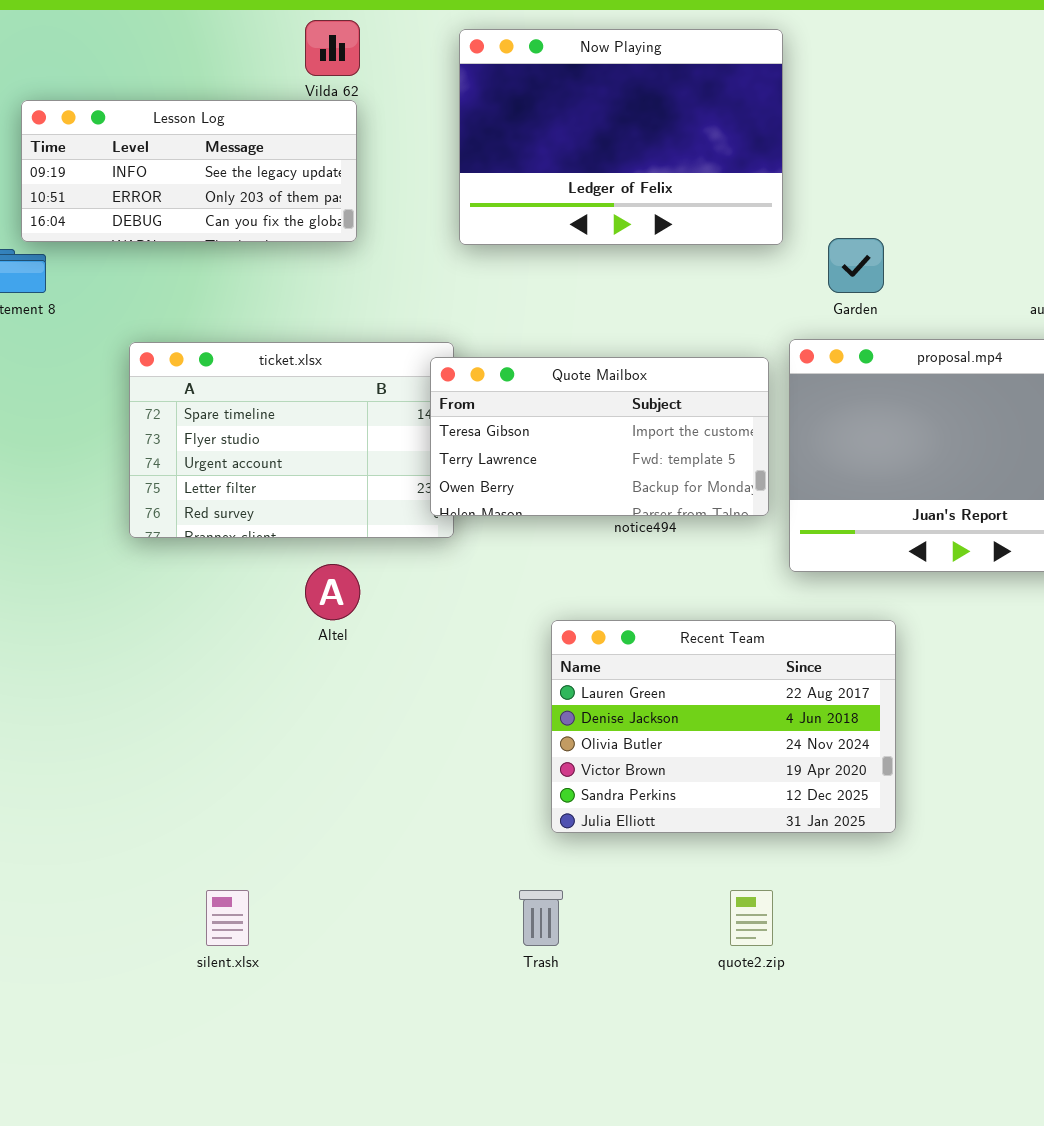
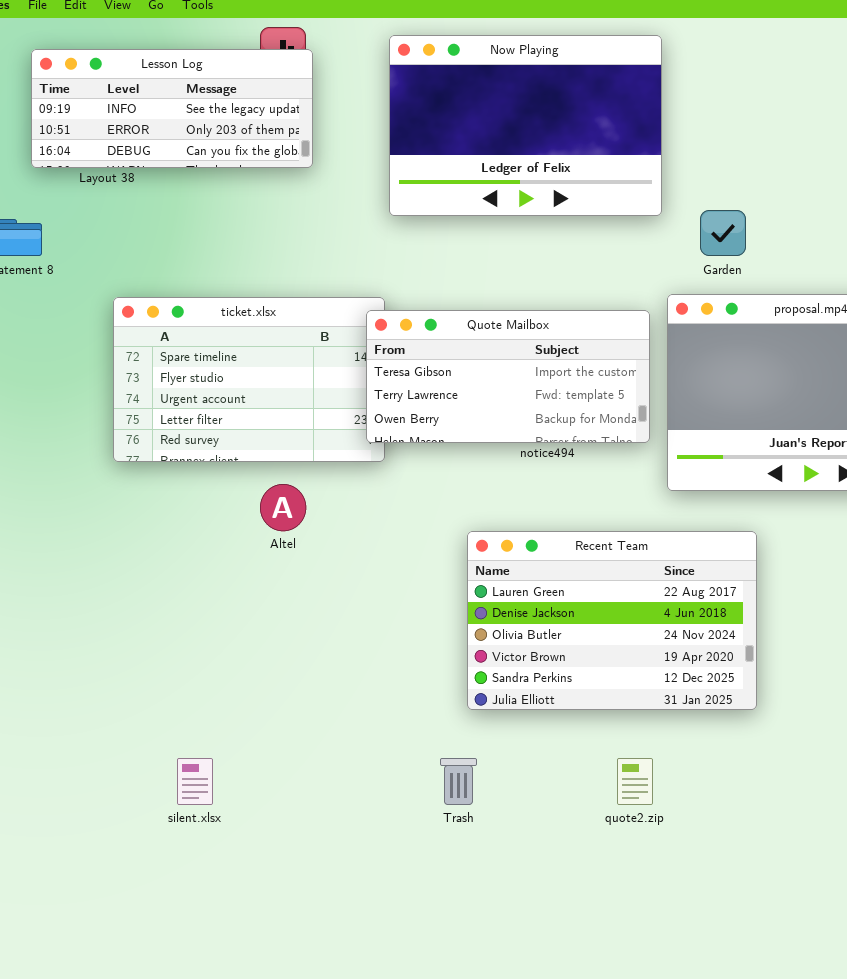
Lesson Log: [21,100,357,242] -> [31,49,313,168], moved

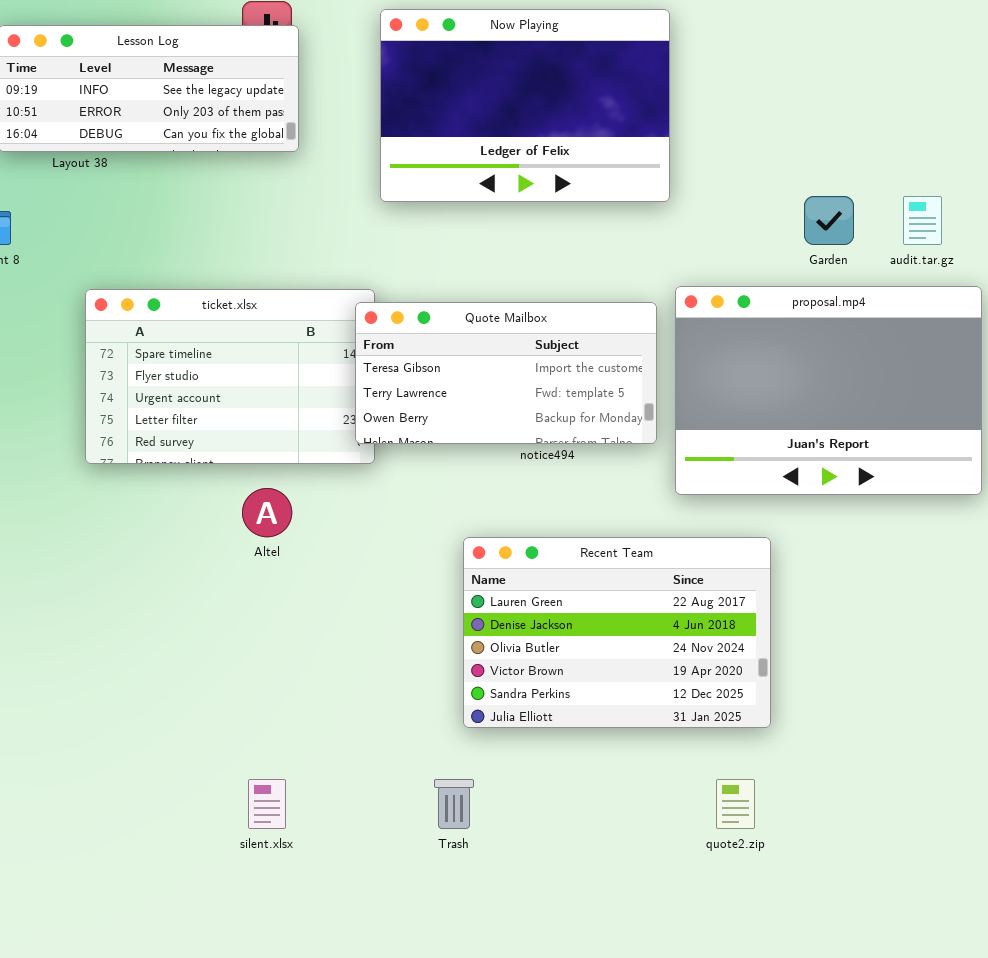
Garden: [700,210,746,256] -> [804,196,854,245], moved
silent.xlsx: [177,758,213,805] -> [248,779,286,829], moved
quote2.zip: [617,758,653,805] -> [716,779,755,829], moved

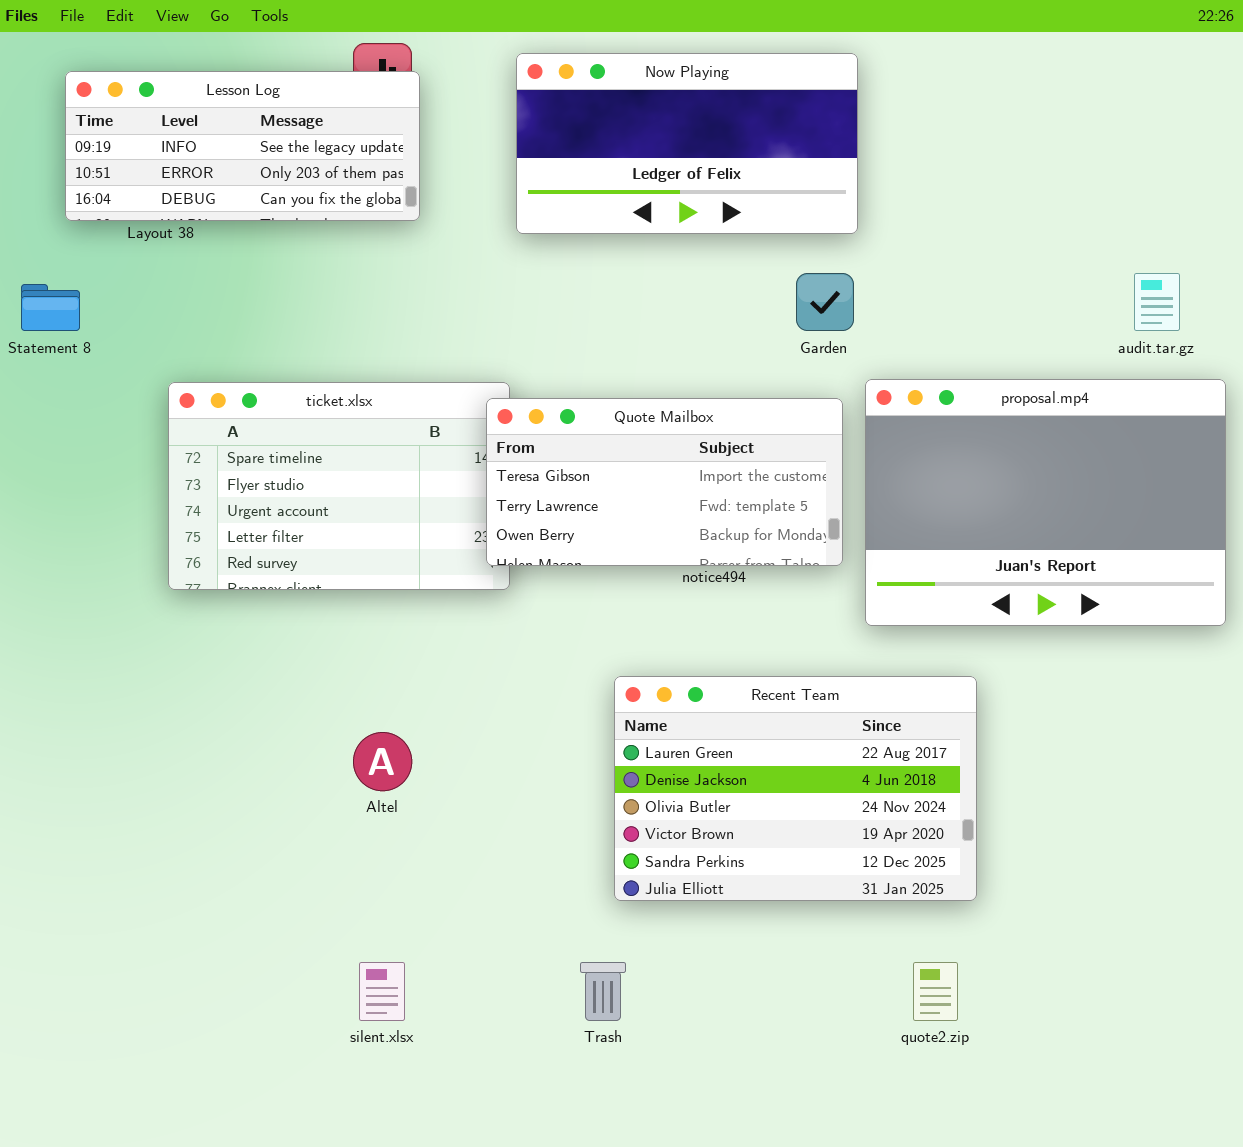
Now Playing: [380,9,670,202] -> [516,53,858,234], resized
Garden: [804,196,854,245] -> [796,273,854,331], moved
Altel: [242,488,292,537] -> [353,732,412,791], moved

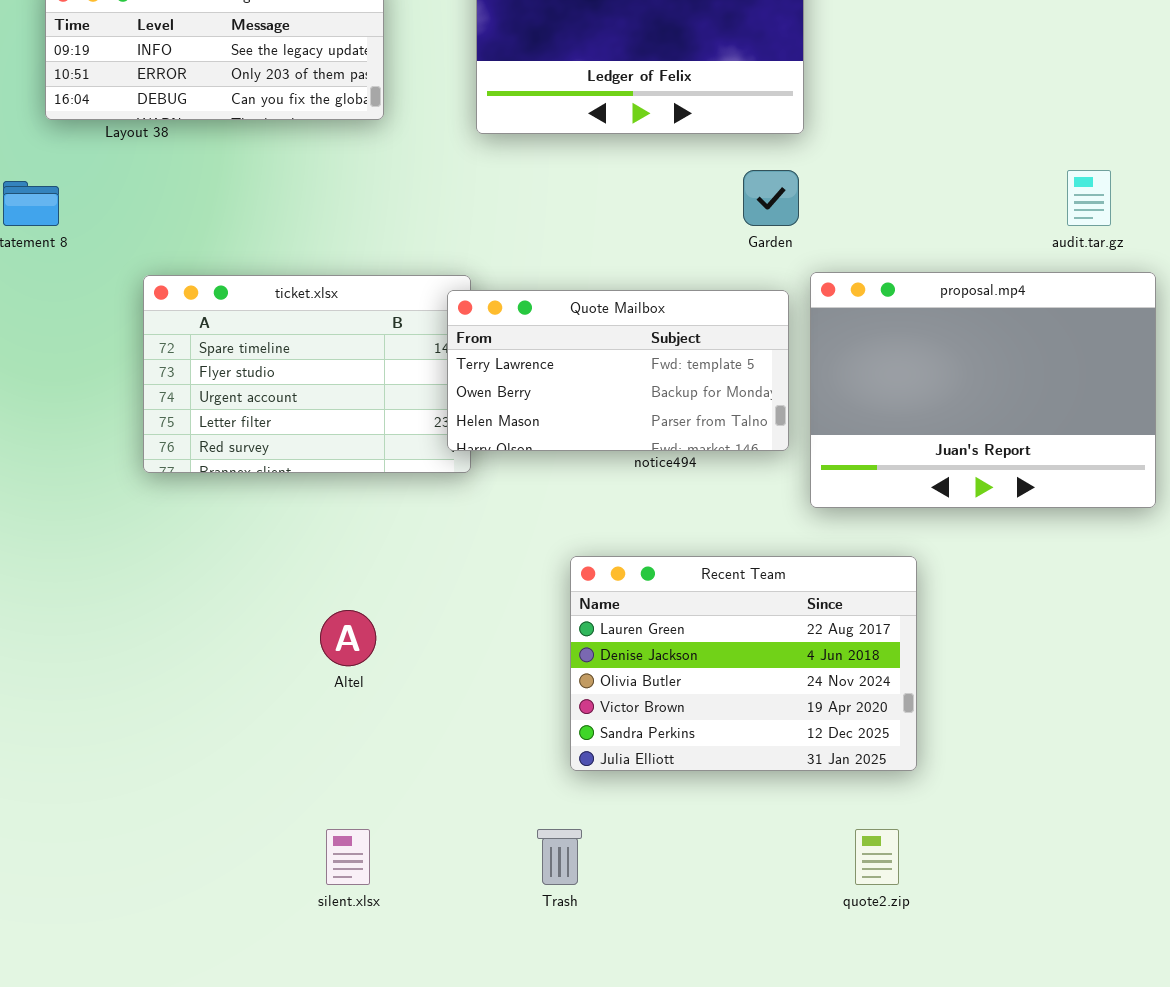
Quote Mailbox: [486,398,843,566] -> [447,290,789,451], scrolled down 1 row

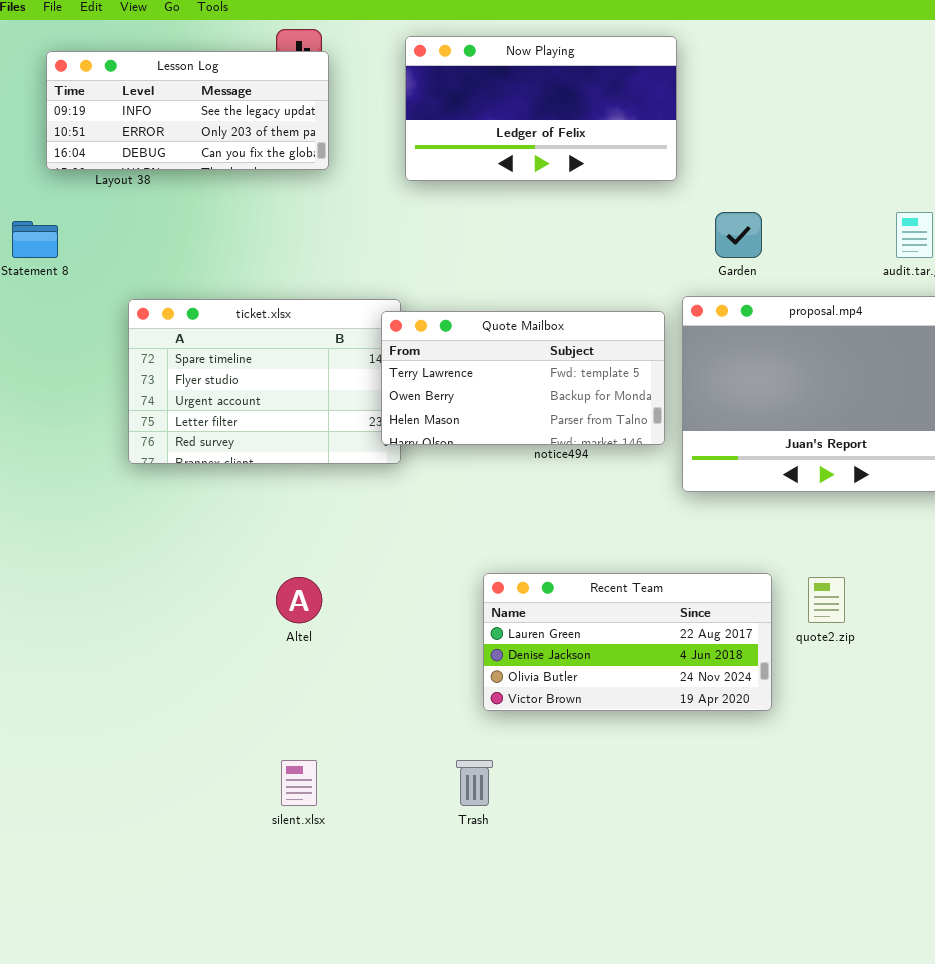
Garden: [743,170,799,226] -> [715,212,762,258], moved
Recent Team: [570,556,917,771] -> [483,573,772,711], resized
quote2.zip: [855,829,899,885] -> [808,577,845,623], moved

